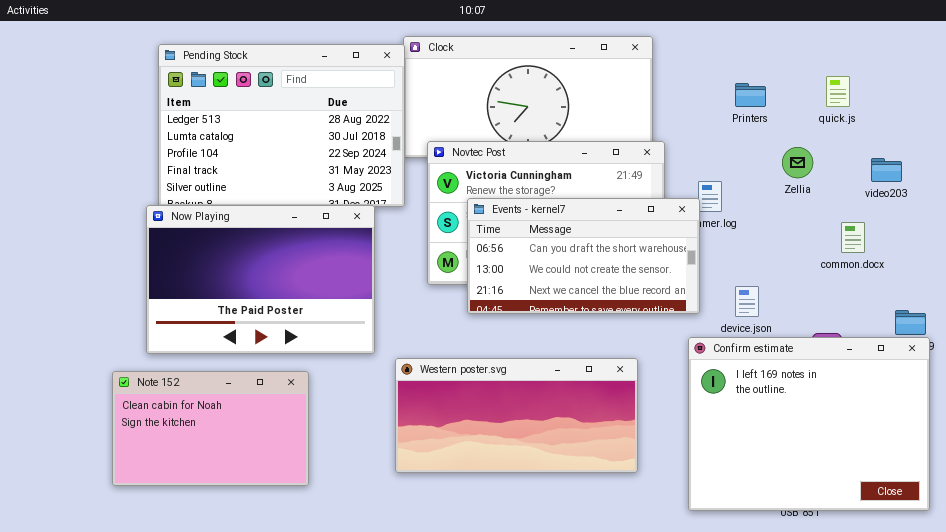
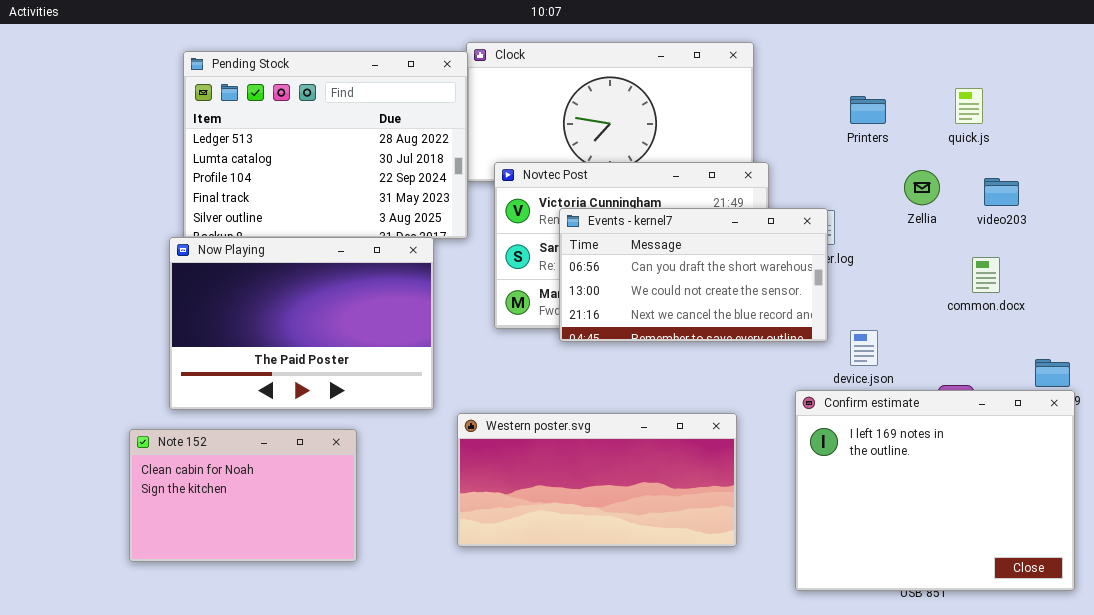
video203: [871,158,902,182] -> [984,178,1019,206], moved
Events - kernel7: [467,198,700,314] -> [559,208,828,342], moved

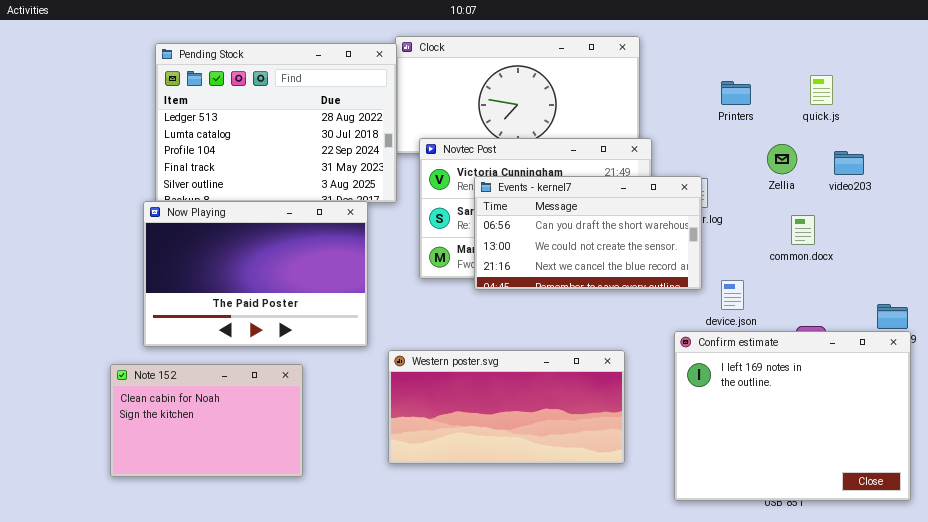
common.docx: [972,257,1000,293] -> [791,215,815,245], moved

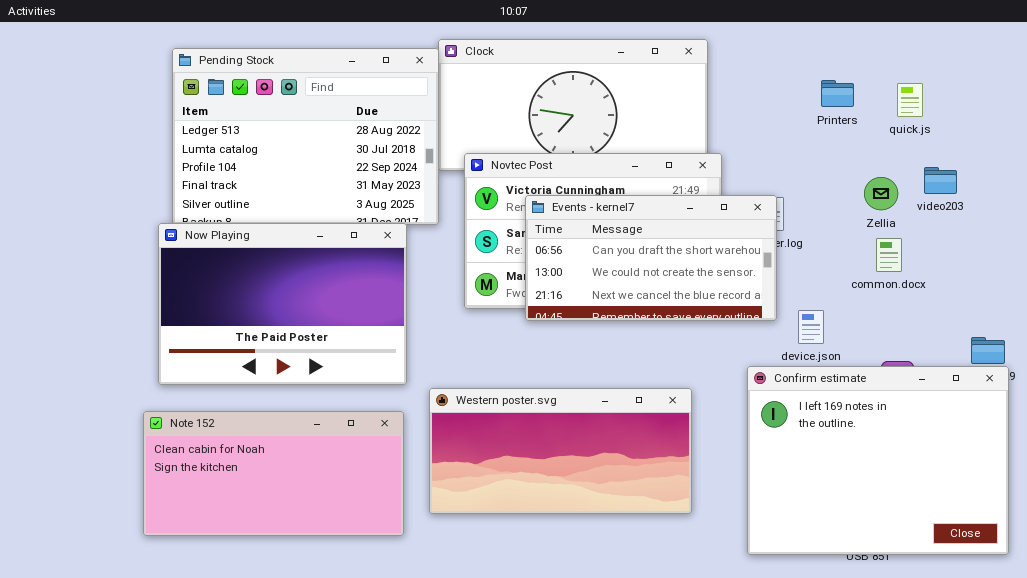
Printers: [721,81,751,105] -> [821,80,854,107], moved
Zellia: [767,144,797,174] -> [864,177,898,210], moved
Note 152: [110,364,303,477] -> [143,411,404,536], moved, resized

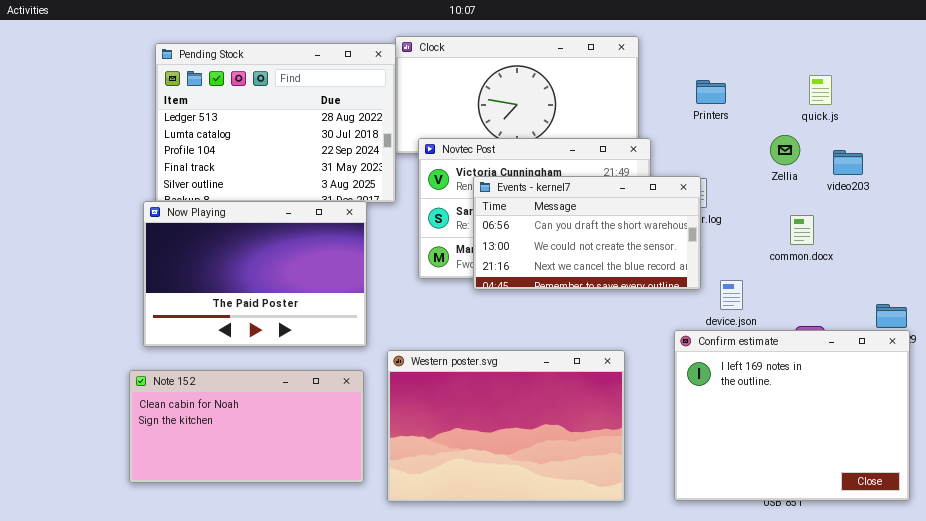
Printers: [821,80,854,107] -> [696,80,726,104], moved
Zellia: [864,177,898,210] -> [770,135,800,165], moved
Western poster.svg: [429,388,692,514] -> [387,350,625,502], resized

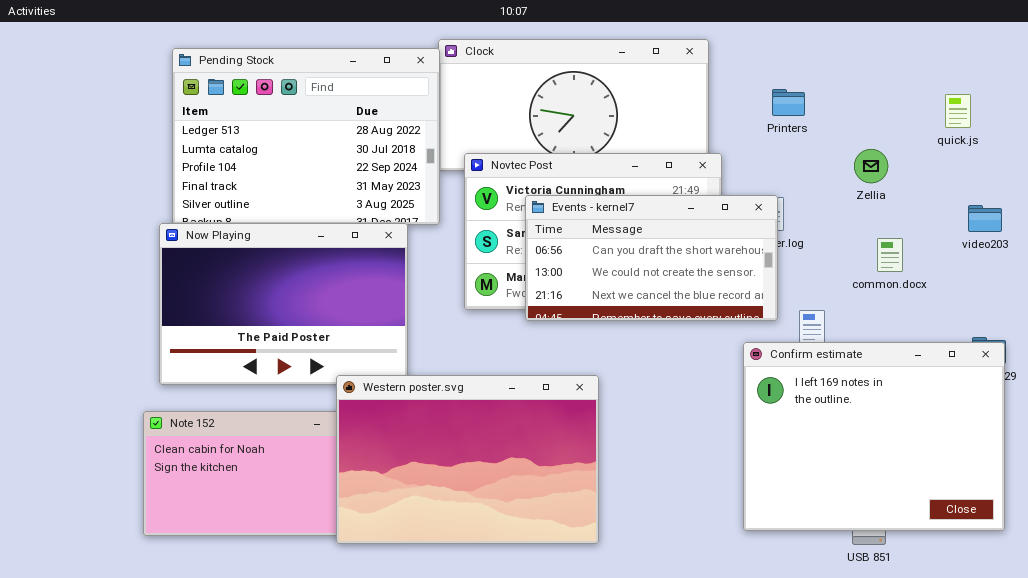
quick.js: [809,75,832,105] -> [945,94,971,128], moved
video203: [833,150,863,175] -> [968,205,1002,232], moved
Confirm estimate: [674,330,910,501] -> [743,342,1005,531], moved
Western poster.svg: [387,350,625,502] -> [336,375,599,544], moved

